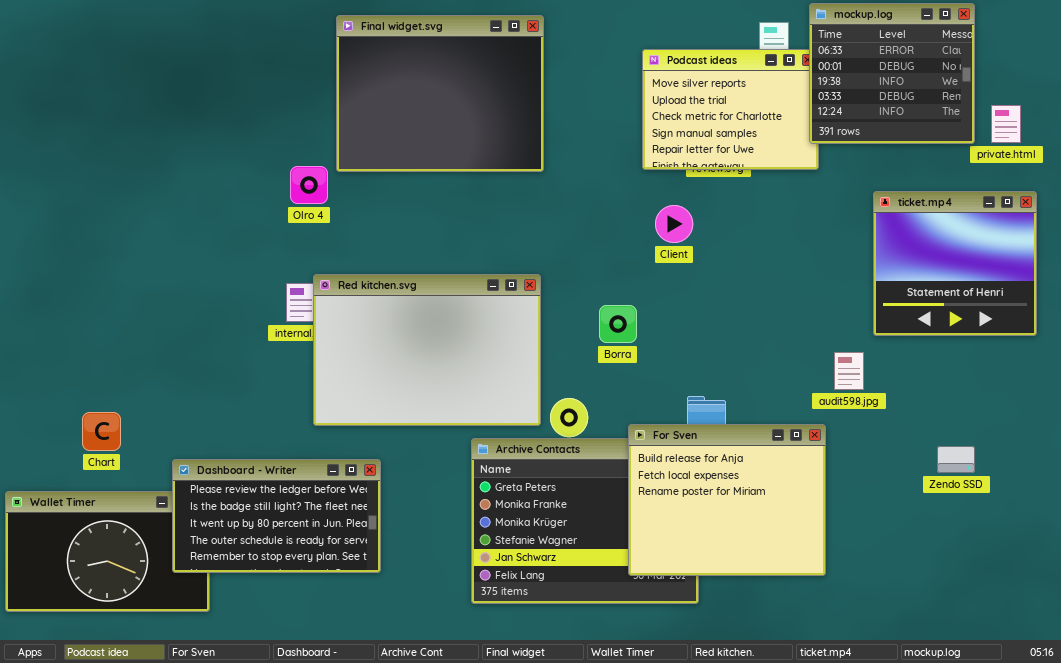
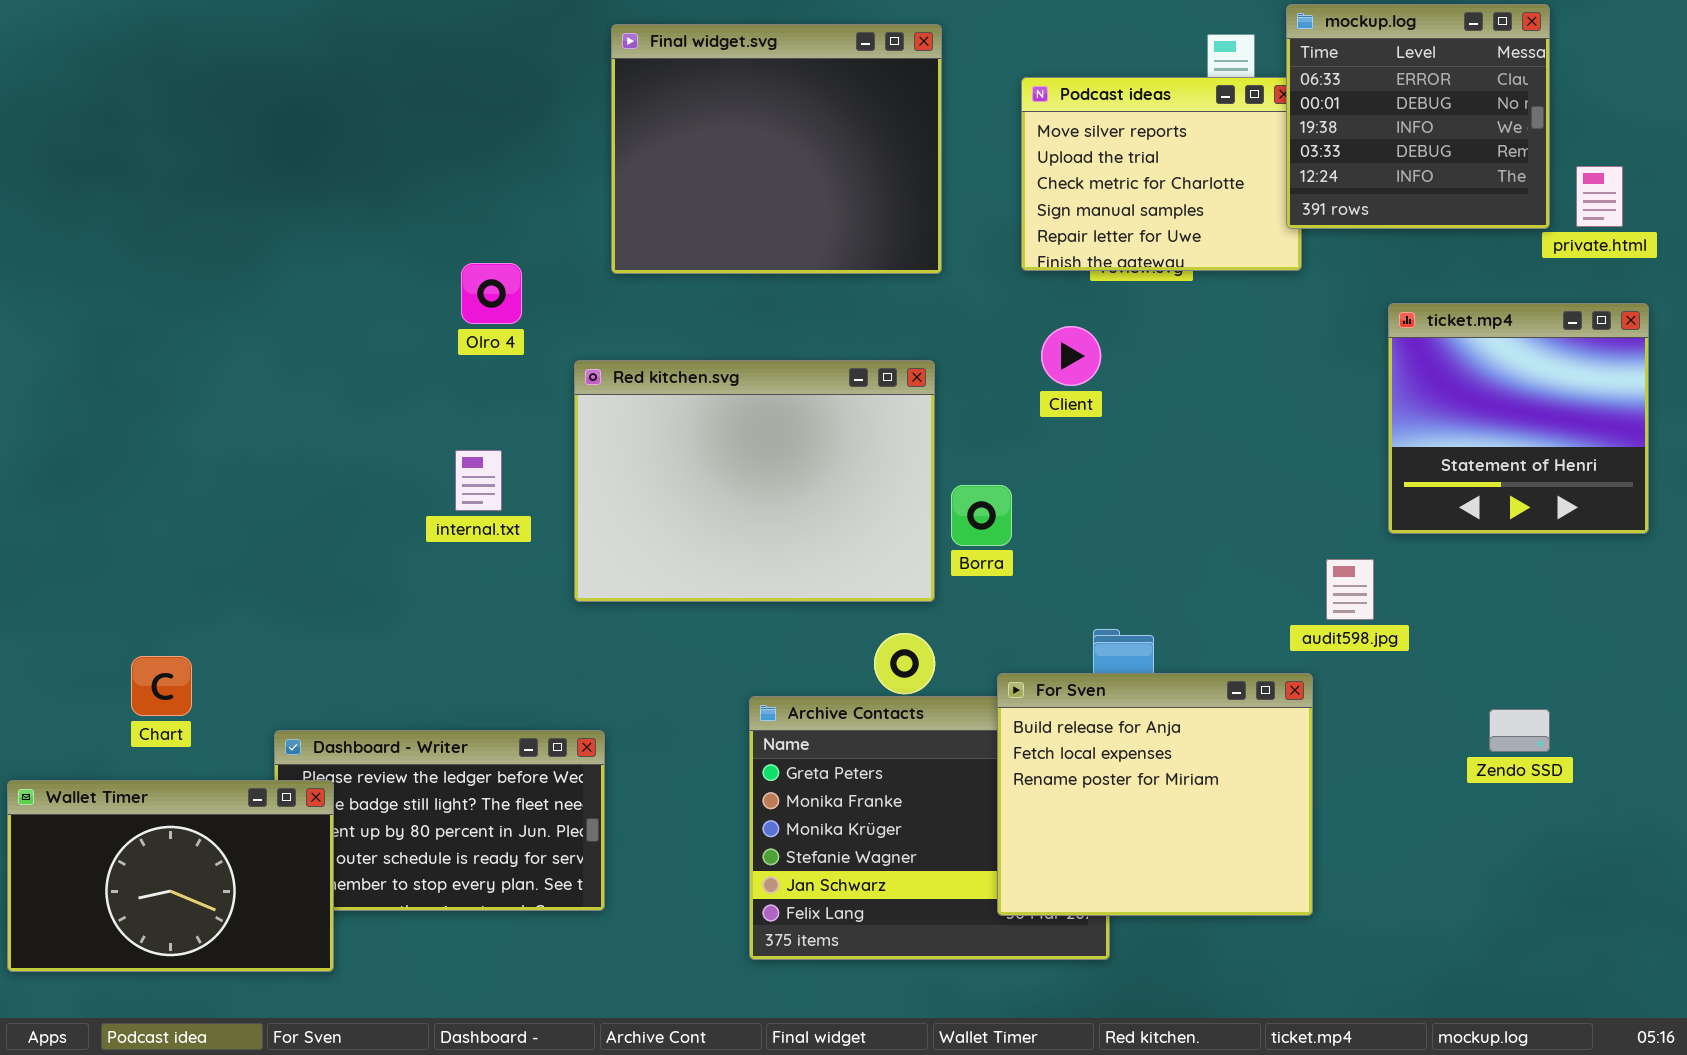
Final widget.svg: [336,15,544,172] -> [611,24,942,274], moved
Red kitchen.svg: [313,274,541,426] -> [574,360,935,602], moved
Wallet Timer: [5,491,210,612] -> [7,780,334,972], raised

